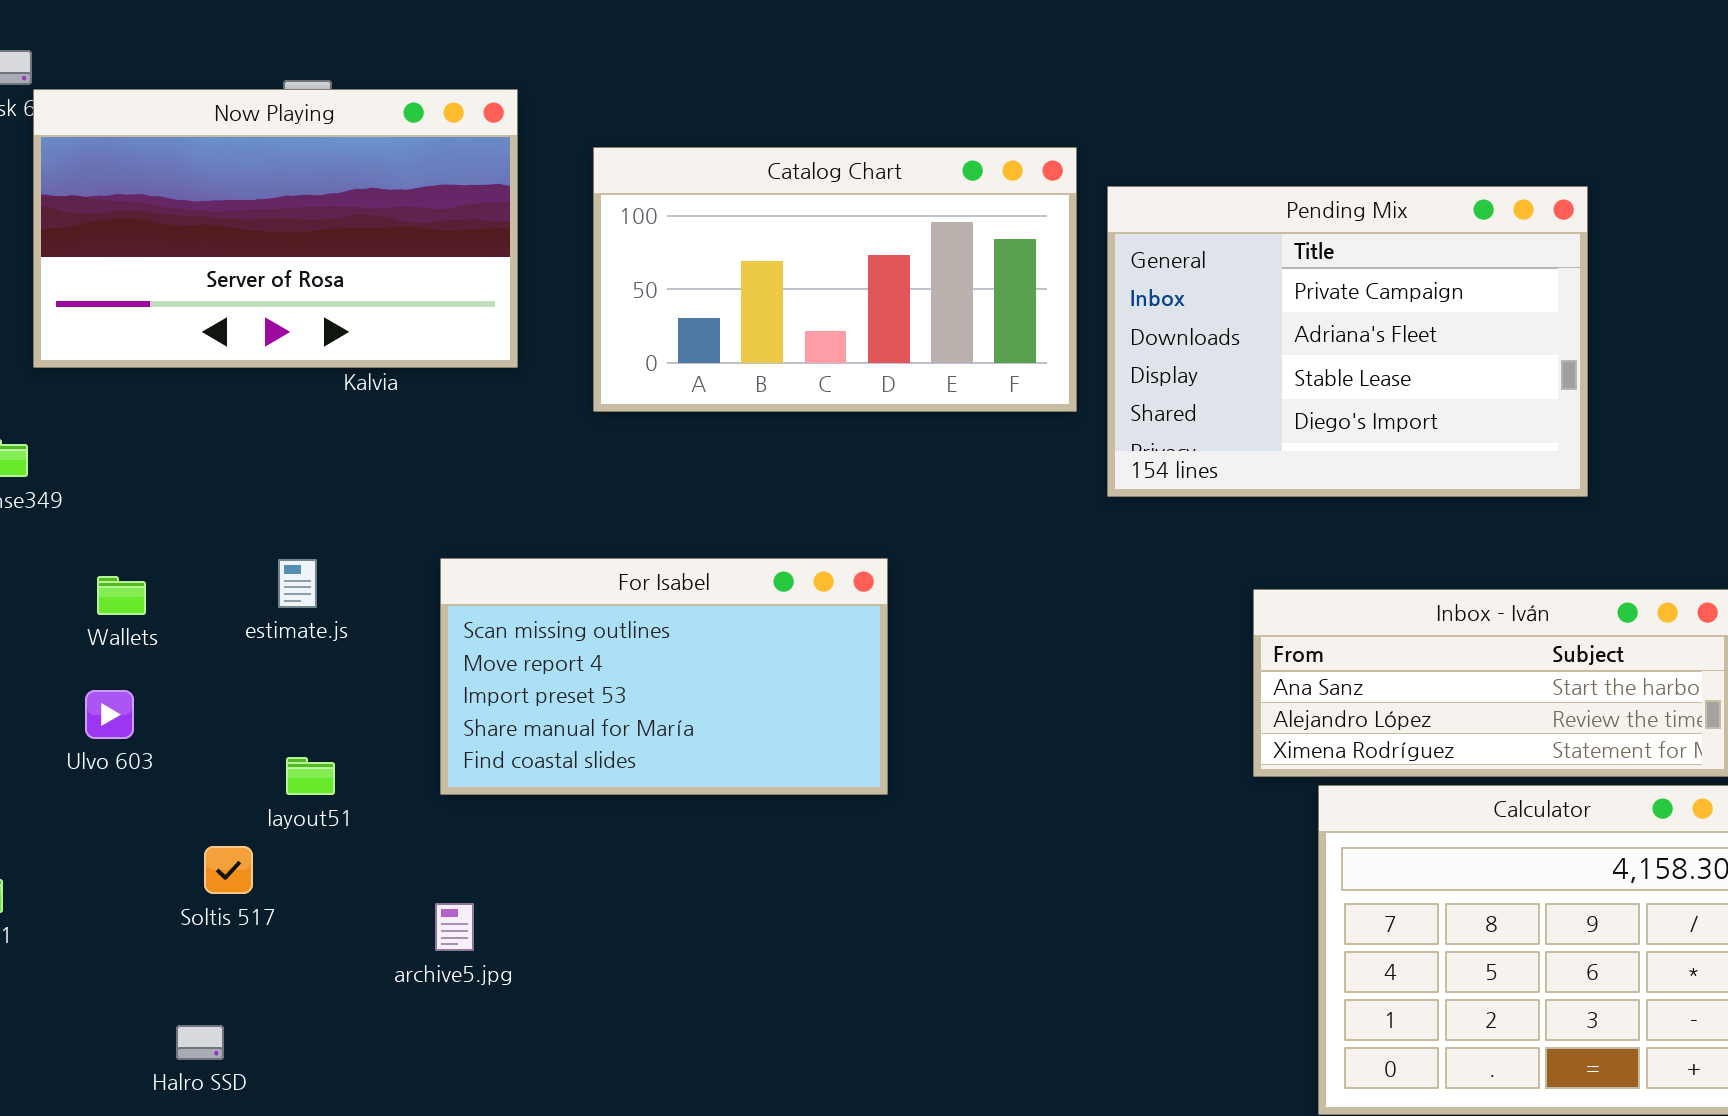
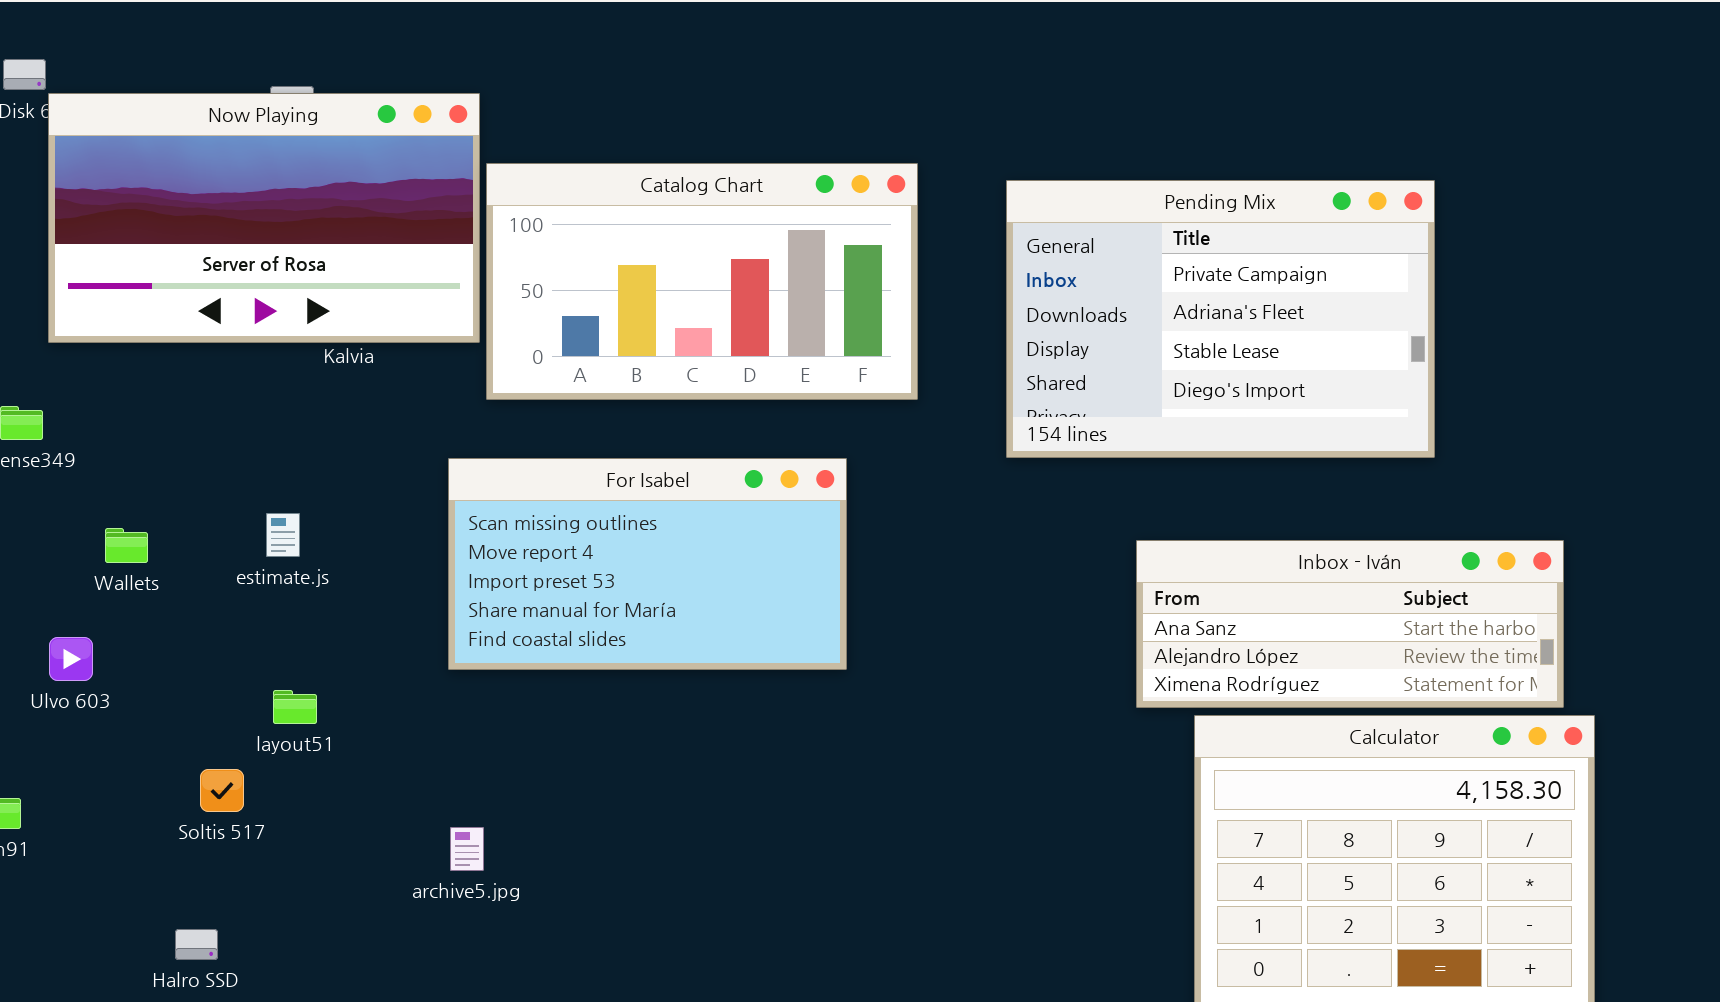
Catalog Chart: [593,147,1077,412] -> [486,163,918,400], moved
For Isabel: [440,558,888,795] -> [448,458,847,670], moved
Ulvo 603: [85,690,134,739] -> [49,637,93,681], moved
archive5.jpg: [435,903,474,951] -> [450,827,484,871], moved

